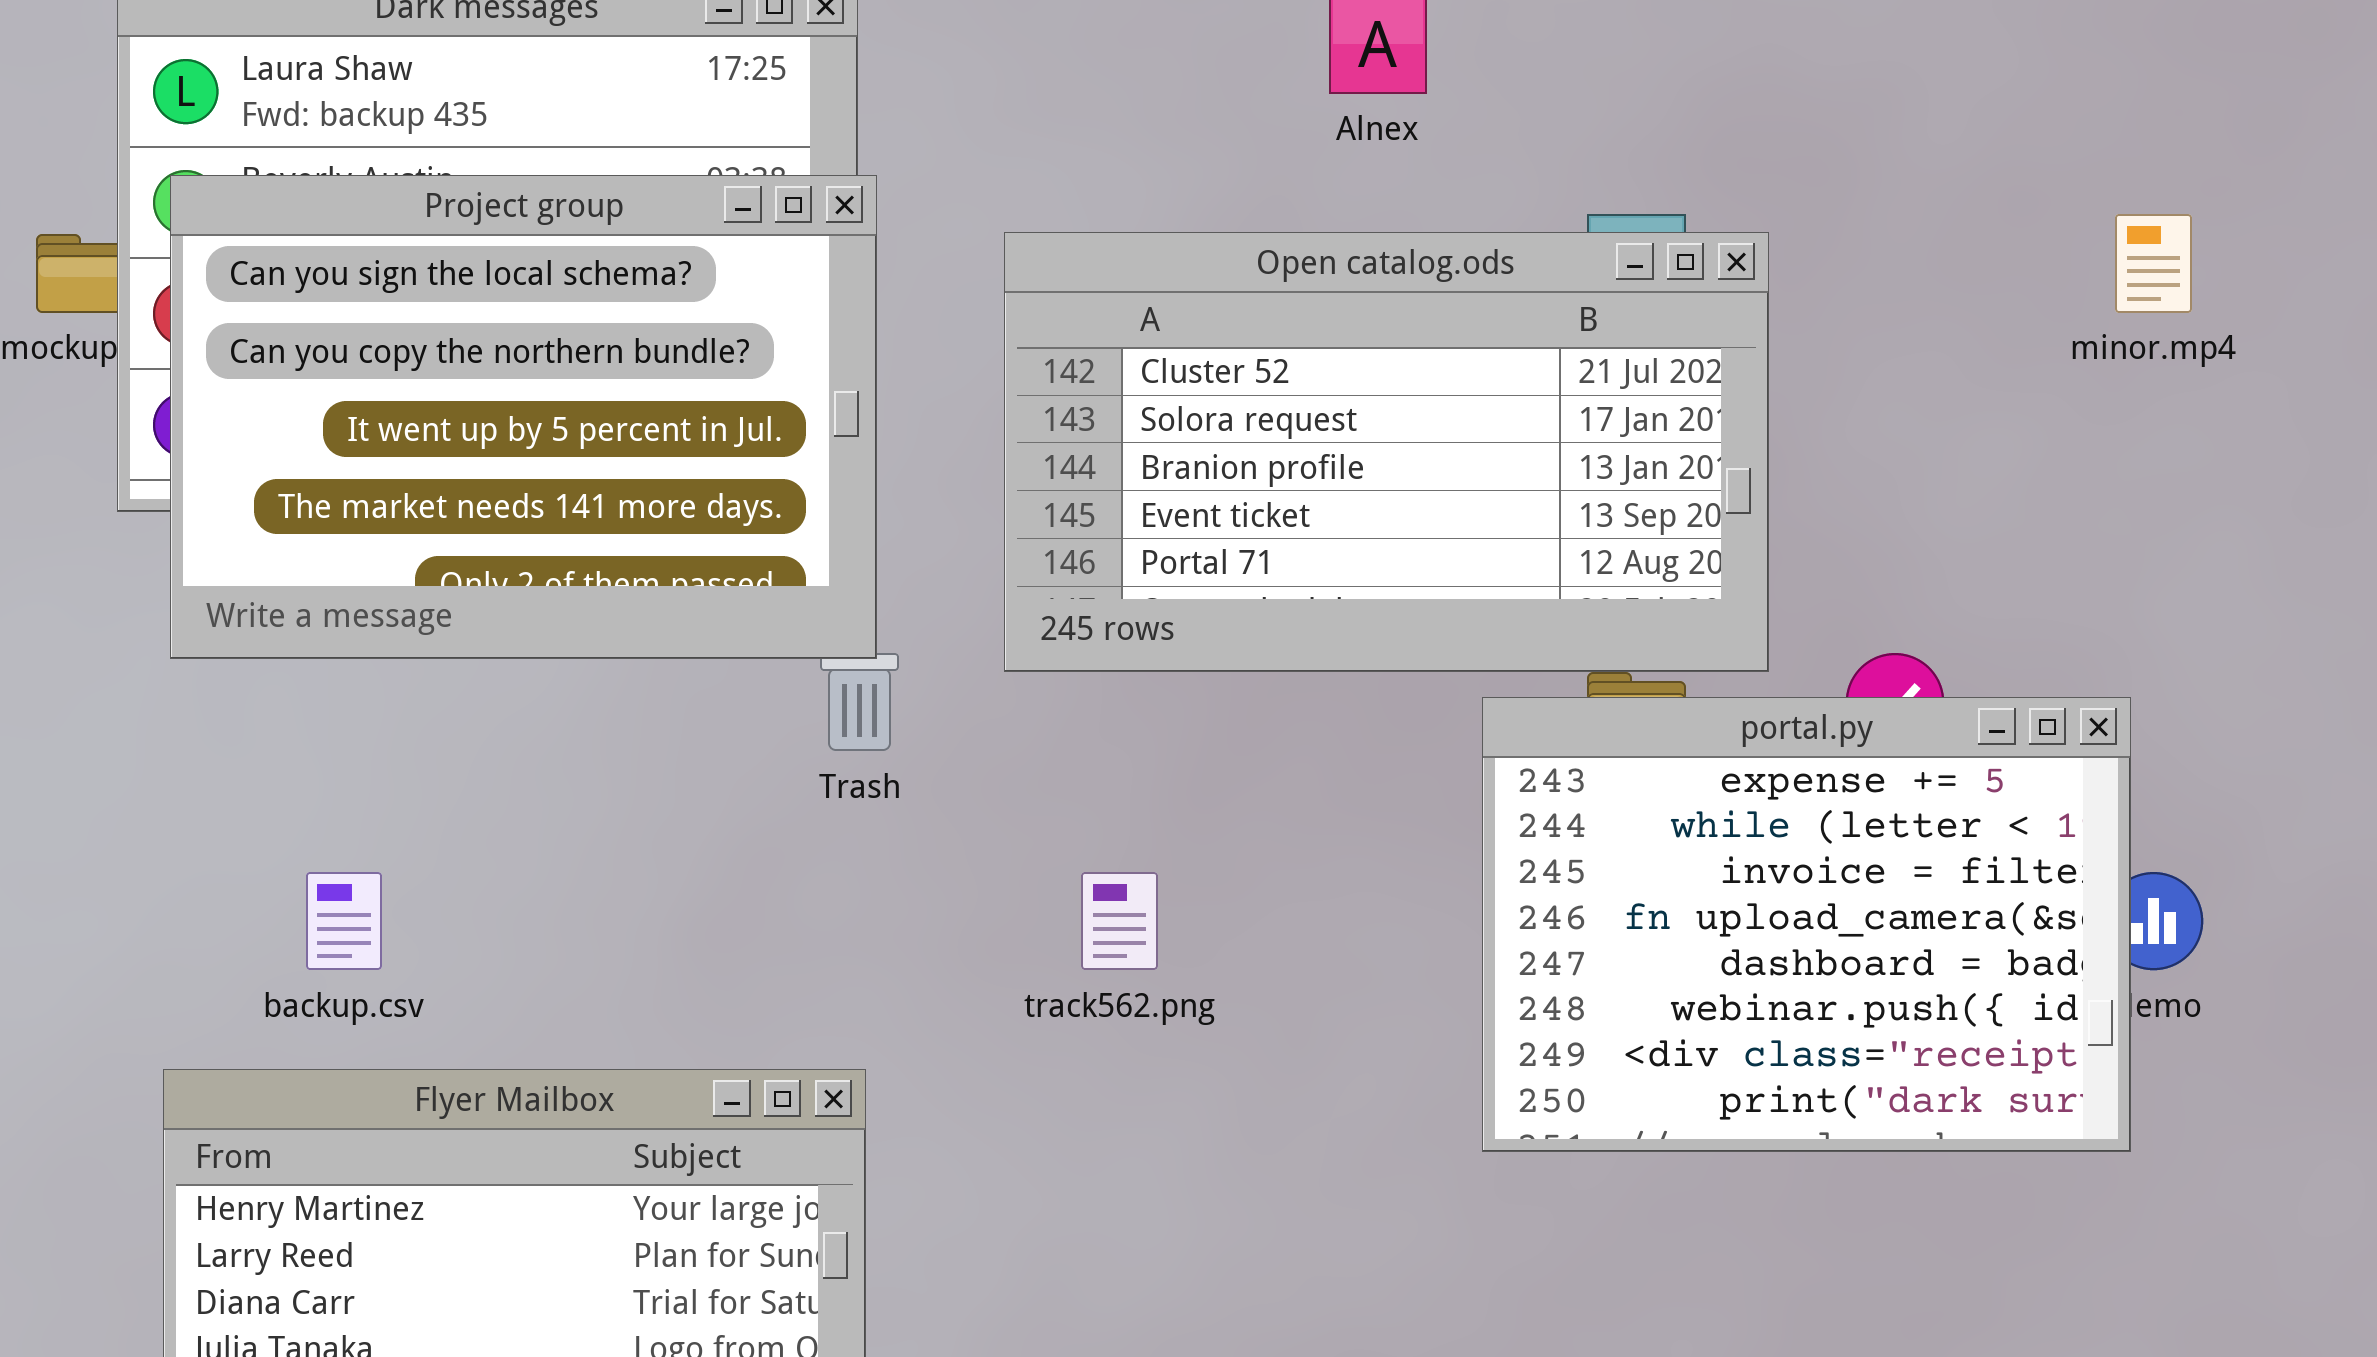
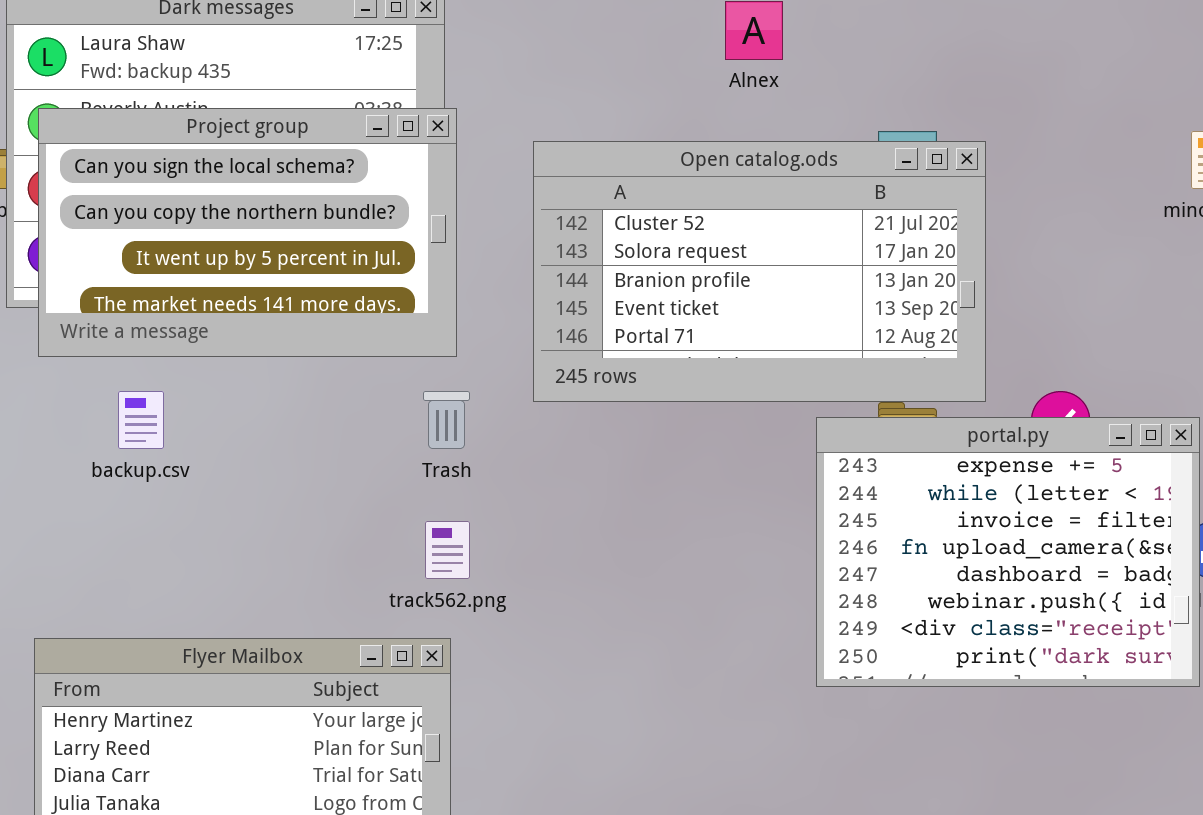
Project group: [170,175,877,659] -> [38,108,457,357], resized
backup.csv: [306,872,382,970] -> [118,391,164,449], moved
track562.png: [1081,872,1158,970] -> [425,521,470,579], moved

